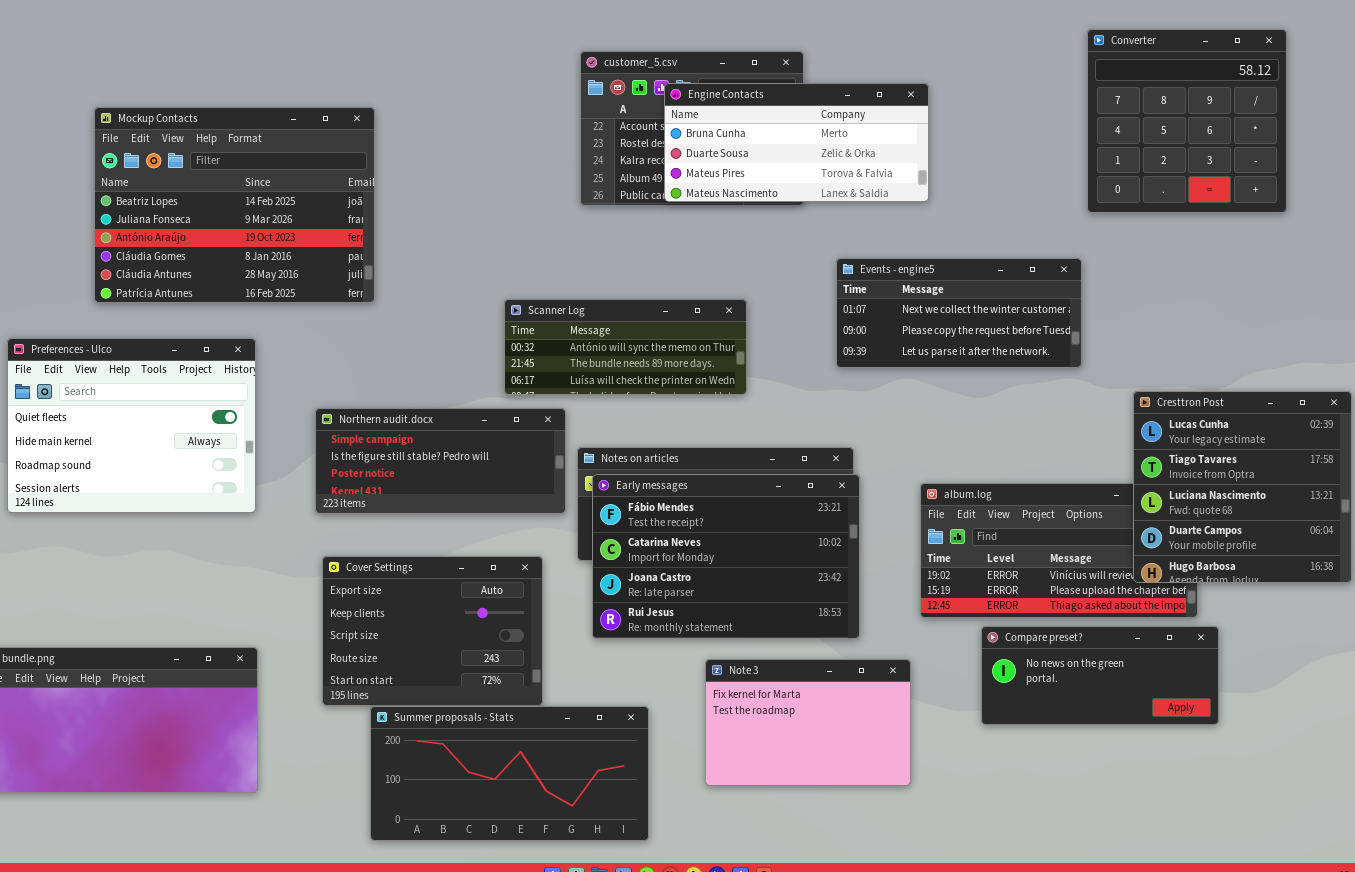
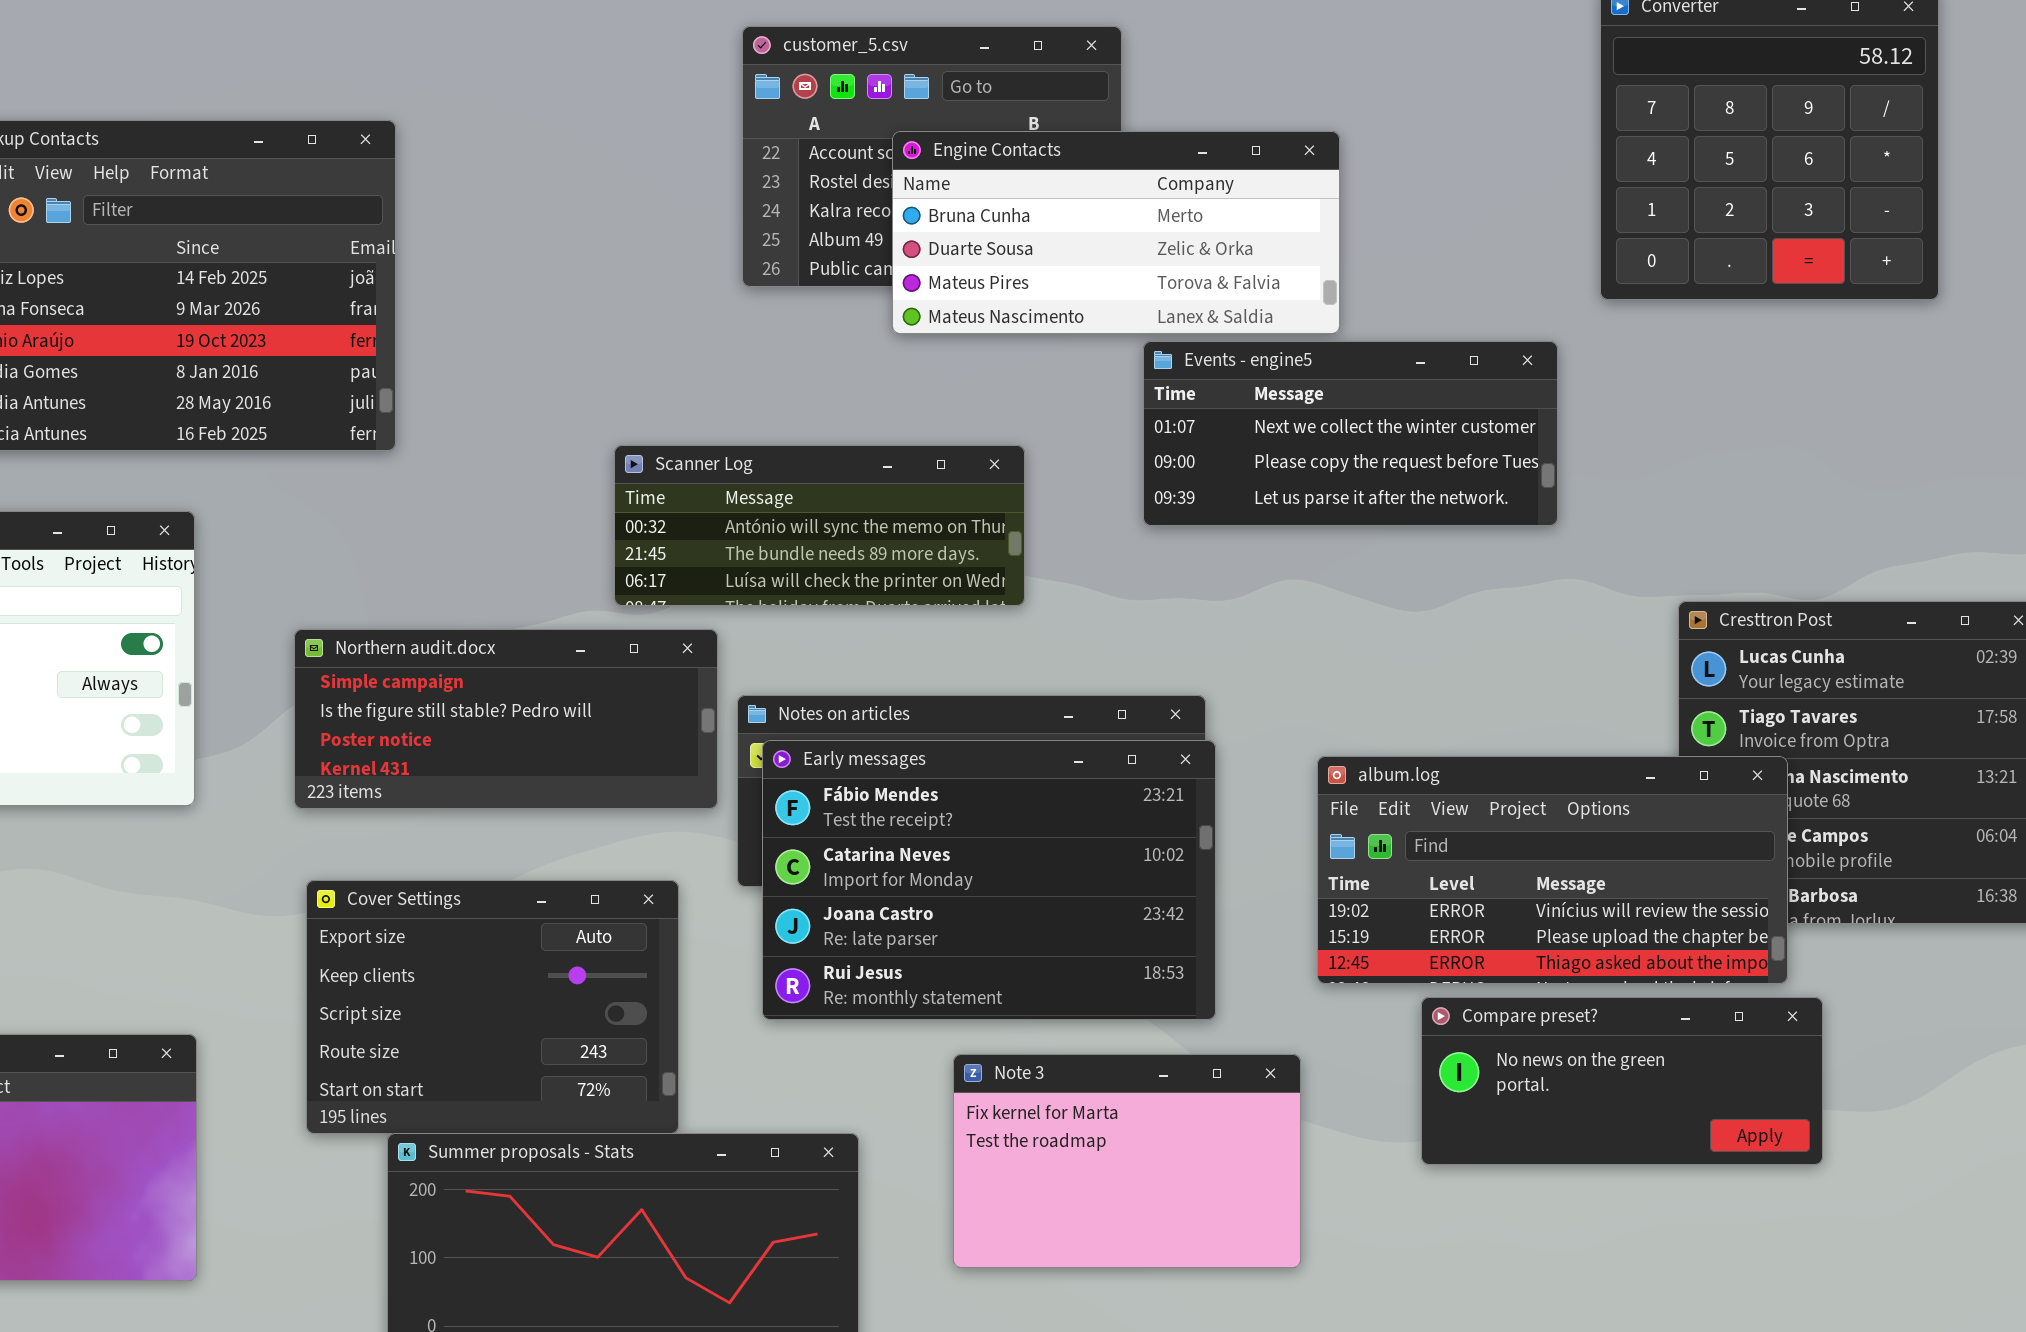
Engine Contacts: [664,83,929,202] -> [892,131,1340,334], moved
Events - engine5: [836,258,1082,368] -> [1143,341,1558,526], moved
album.log: [920,483,1198,618] -> [1317,756,1788,984], raised

